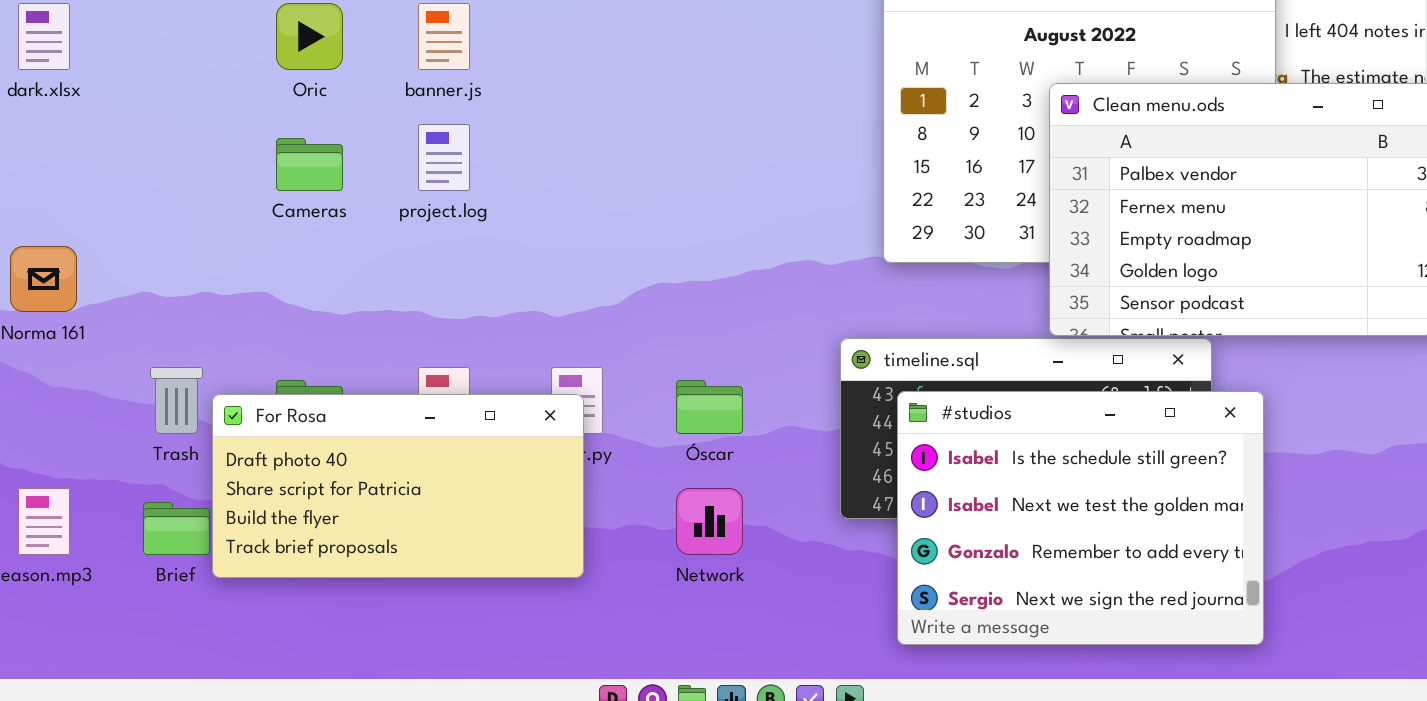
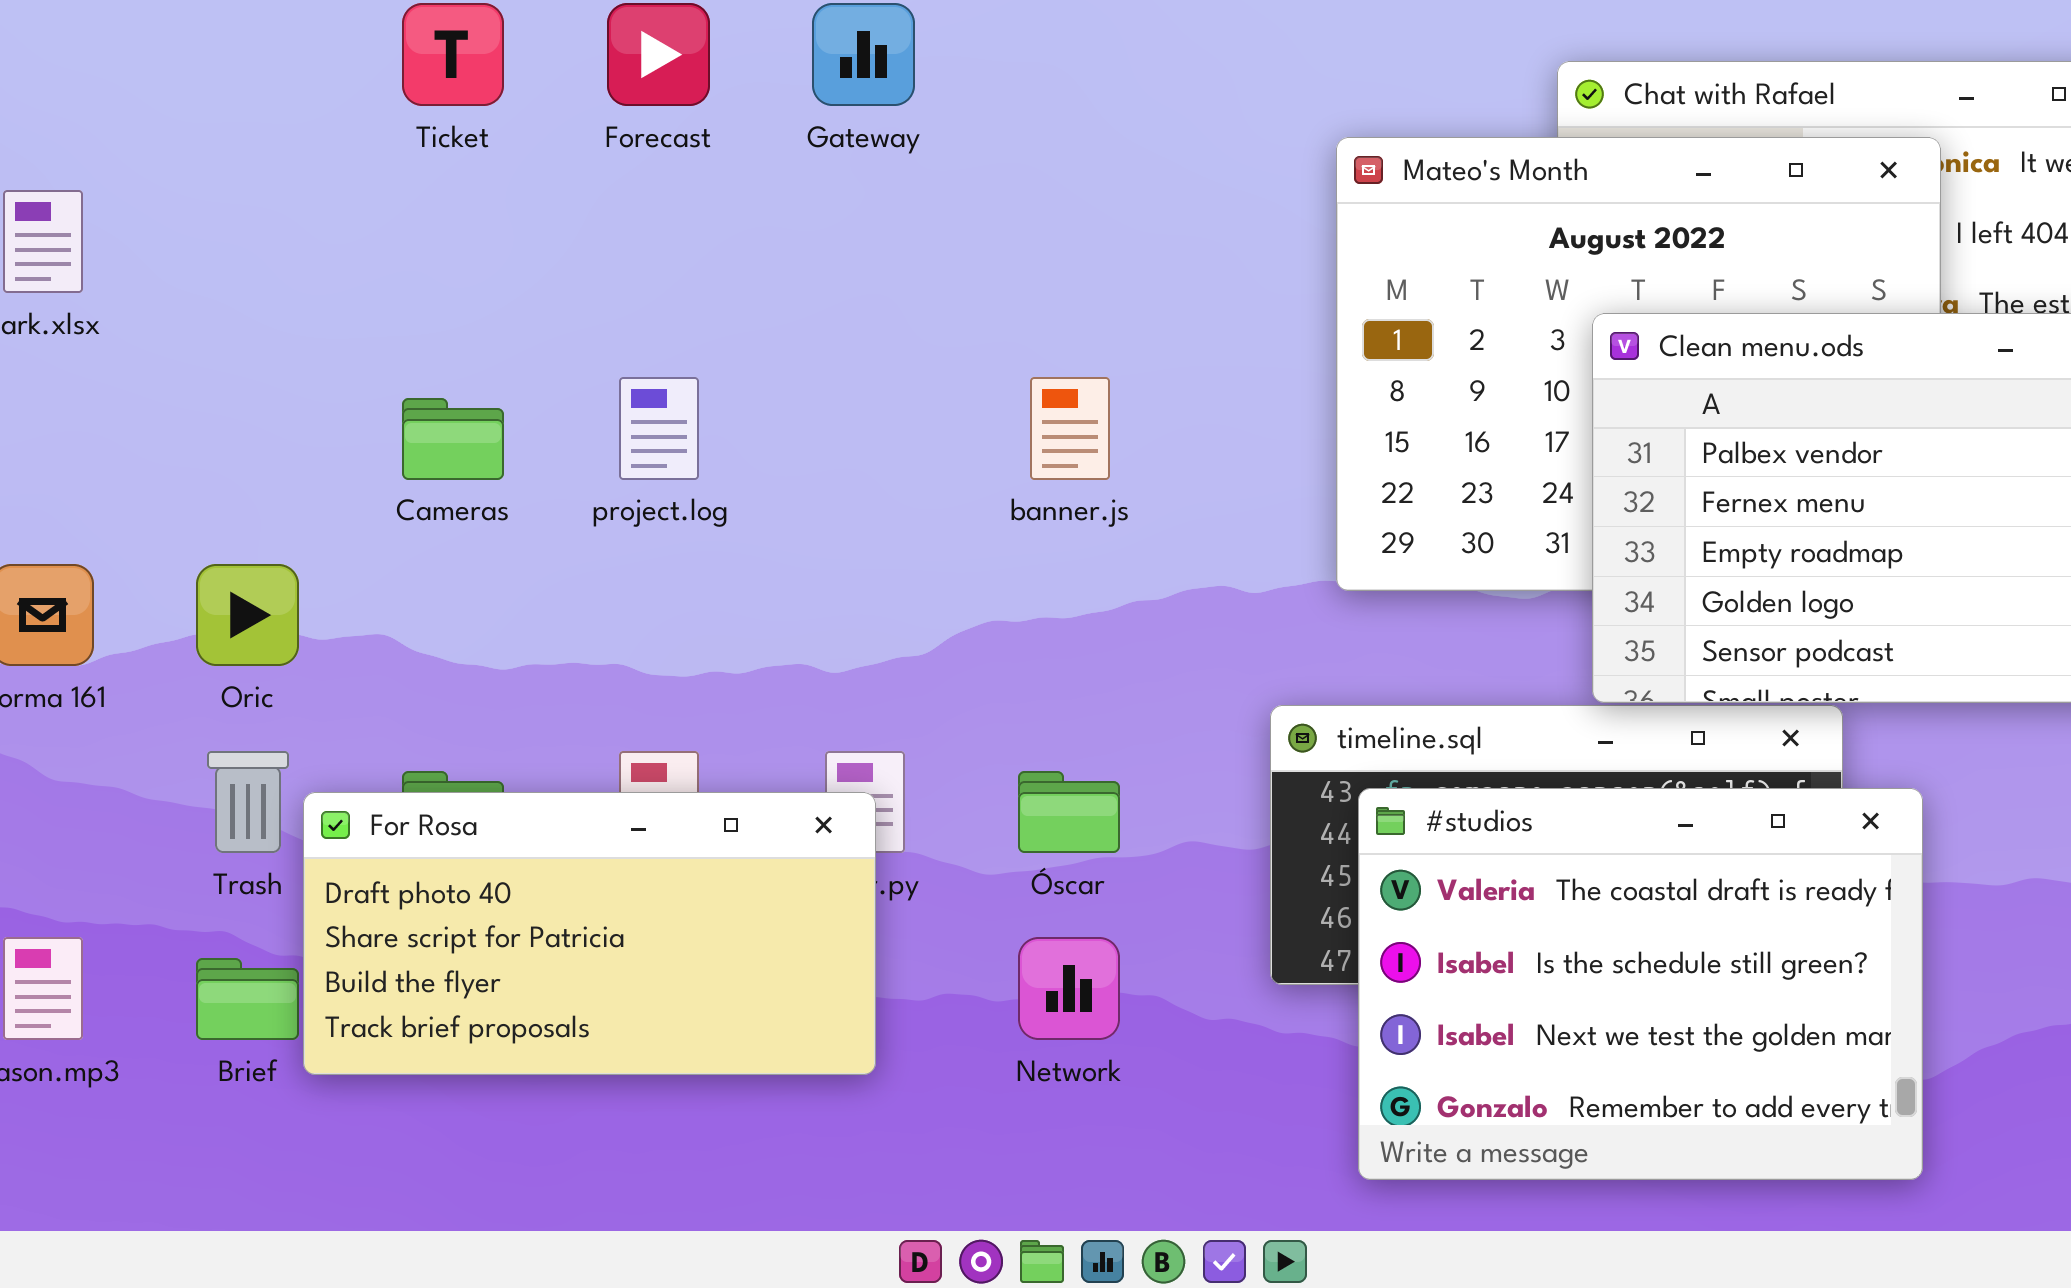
Oric: [276,3,343,70] -> [196,564,299,666], moved
banner.js: [418,3,470,70] -> [1030,377,1110,480], moved
#studios: [897,391,1264,645] -> [1358,788,1923,1180], scrolled up 1 row

